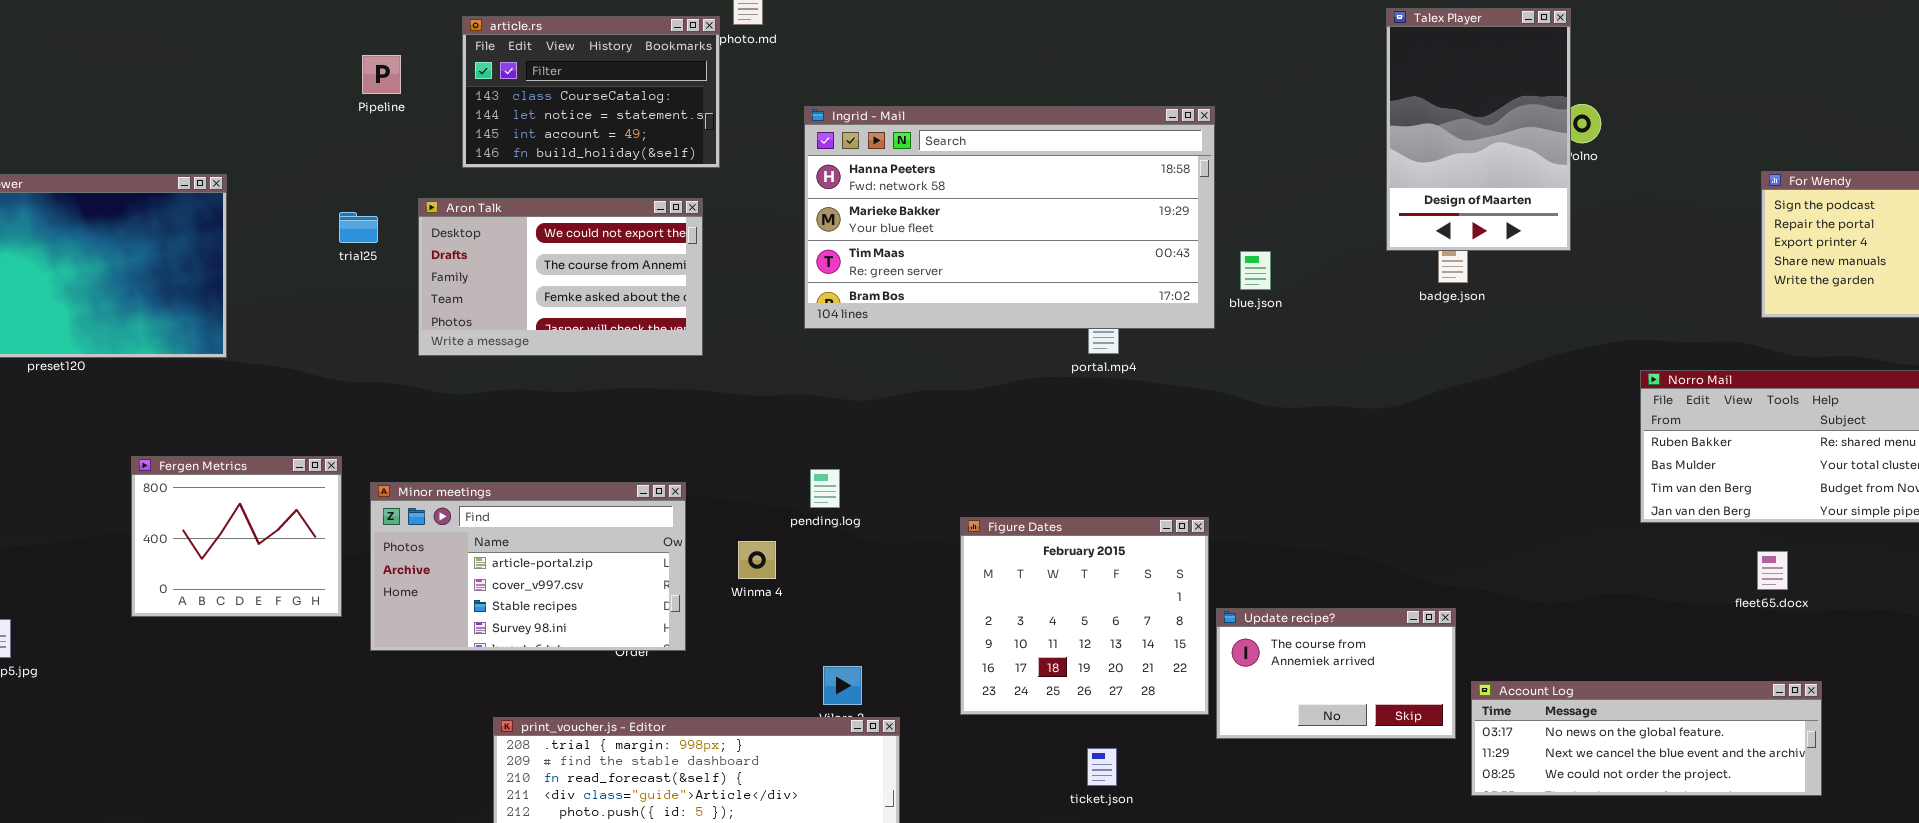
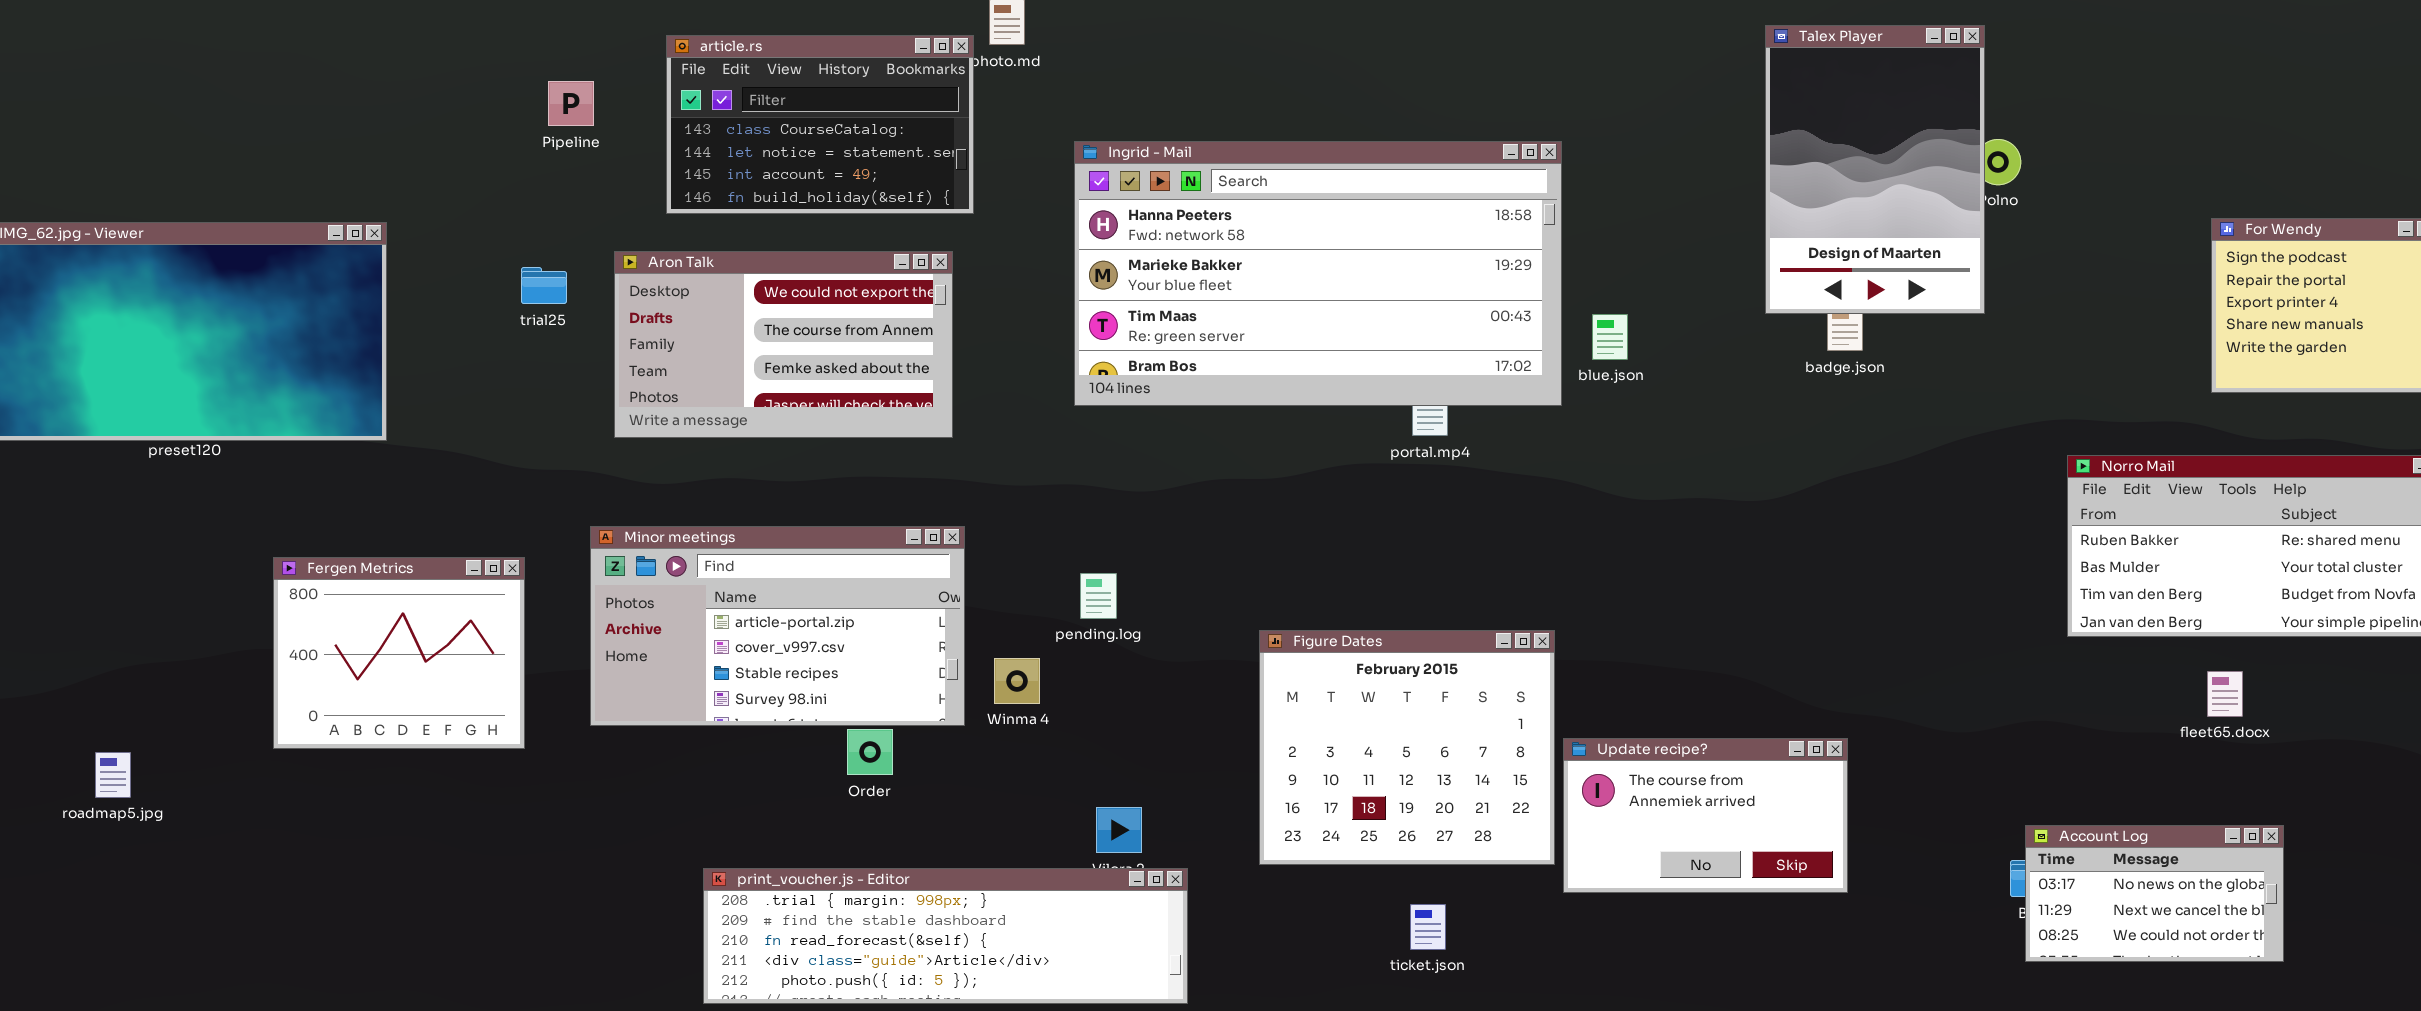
Minor meetings: [370,482,686,651] -> [590,526,965,726], moved
Account Log: [1471,681,1822,796] -> [2025,825,2284,962], resized

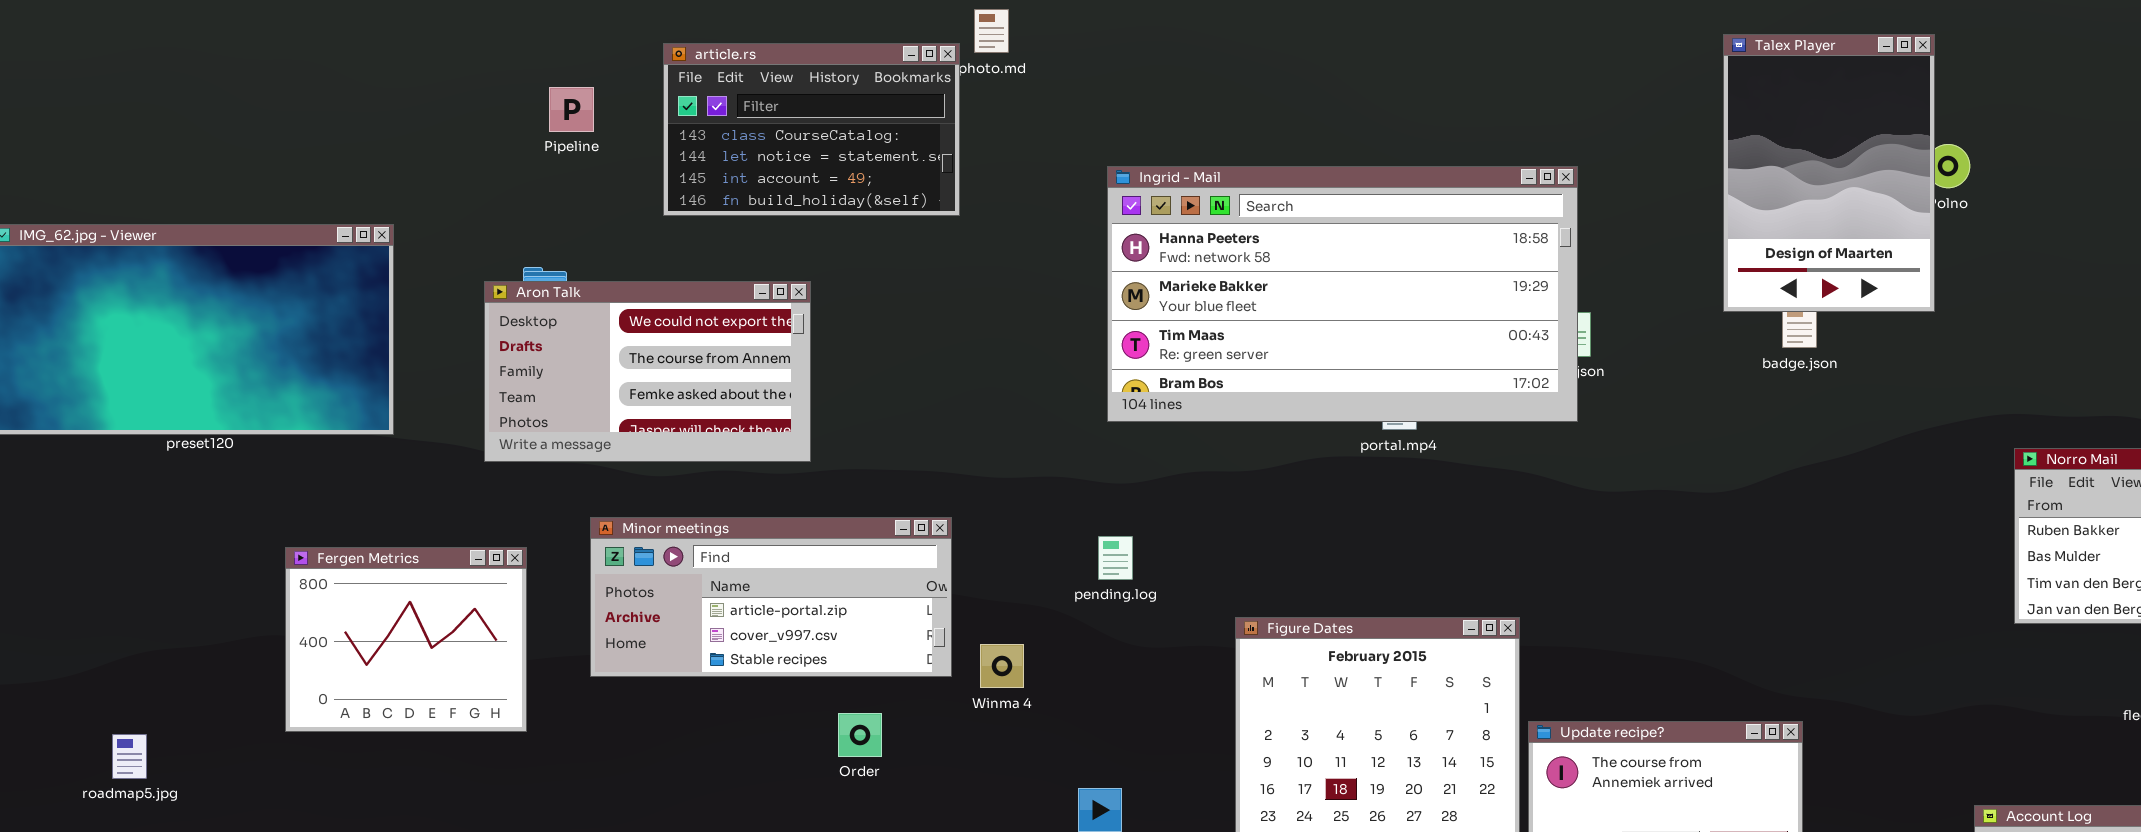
Ingrid - Mail: [1074,141,1562,406] -> [1107,166,1578,422], moved
Aron Talk: [614,251,953,438] -> [484,281,811,462], moved
Minor meetings: [590,526,965,726] -> [590,517,952,677], resized
pending.log: [1080,573,1117,619] -> [1098,536,1133,580], moved

